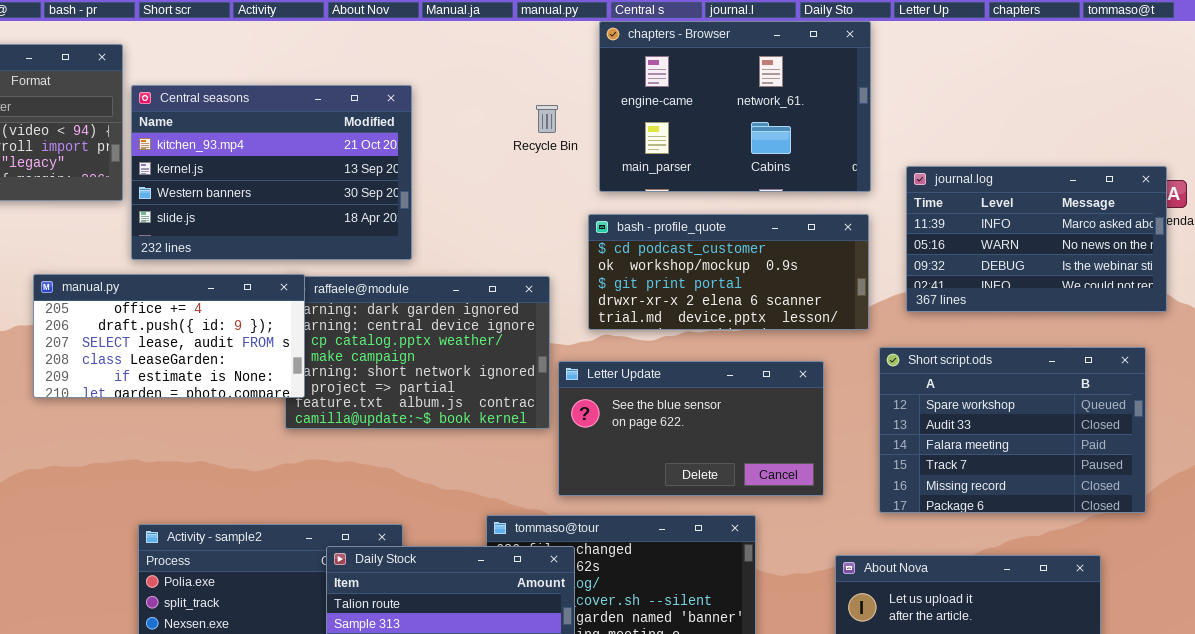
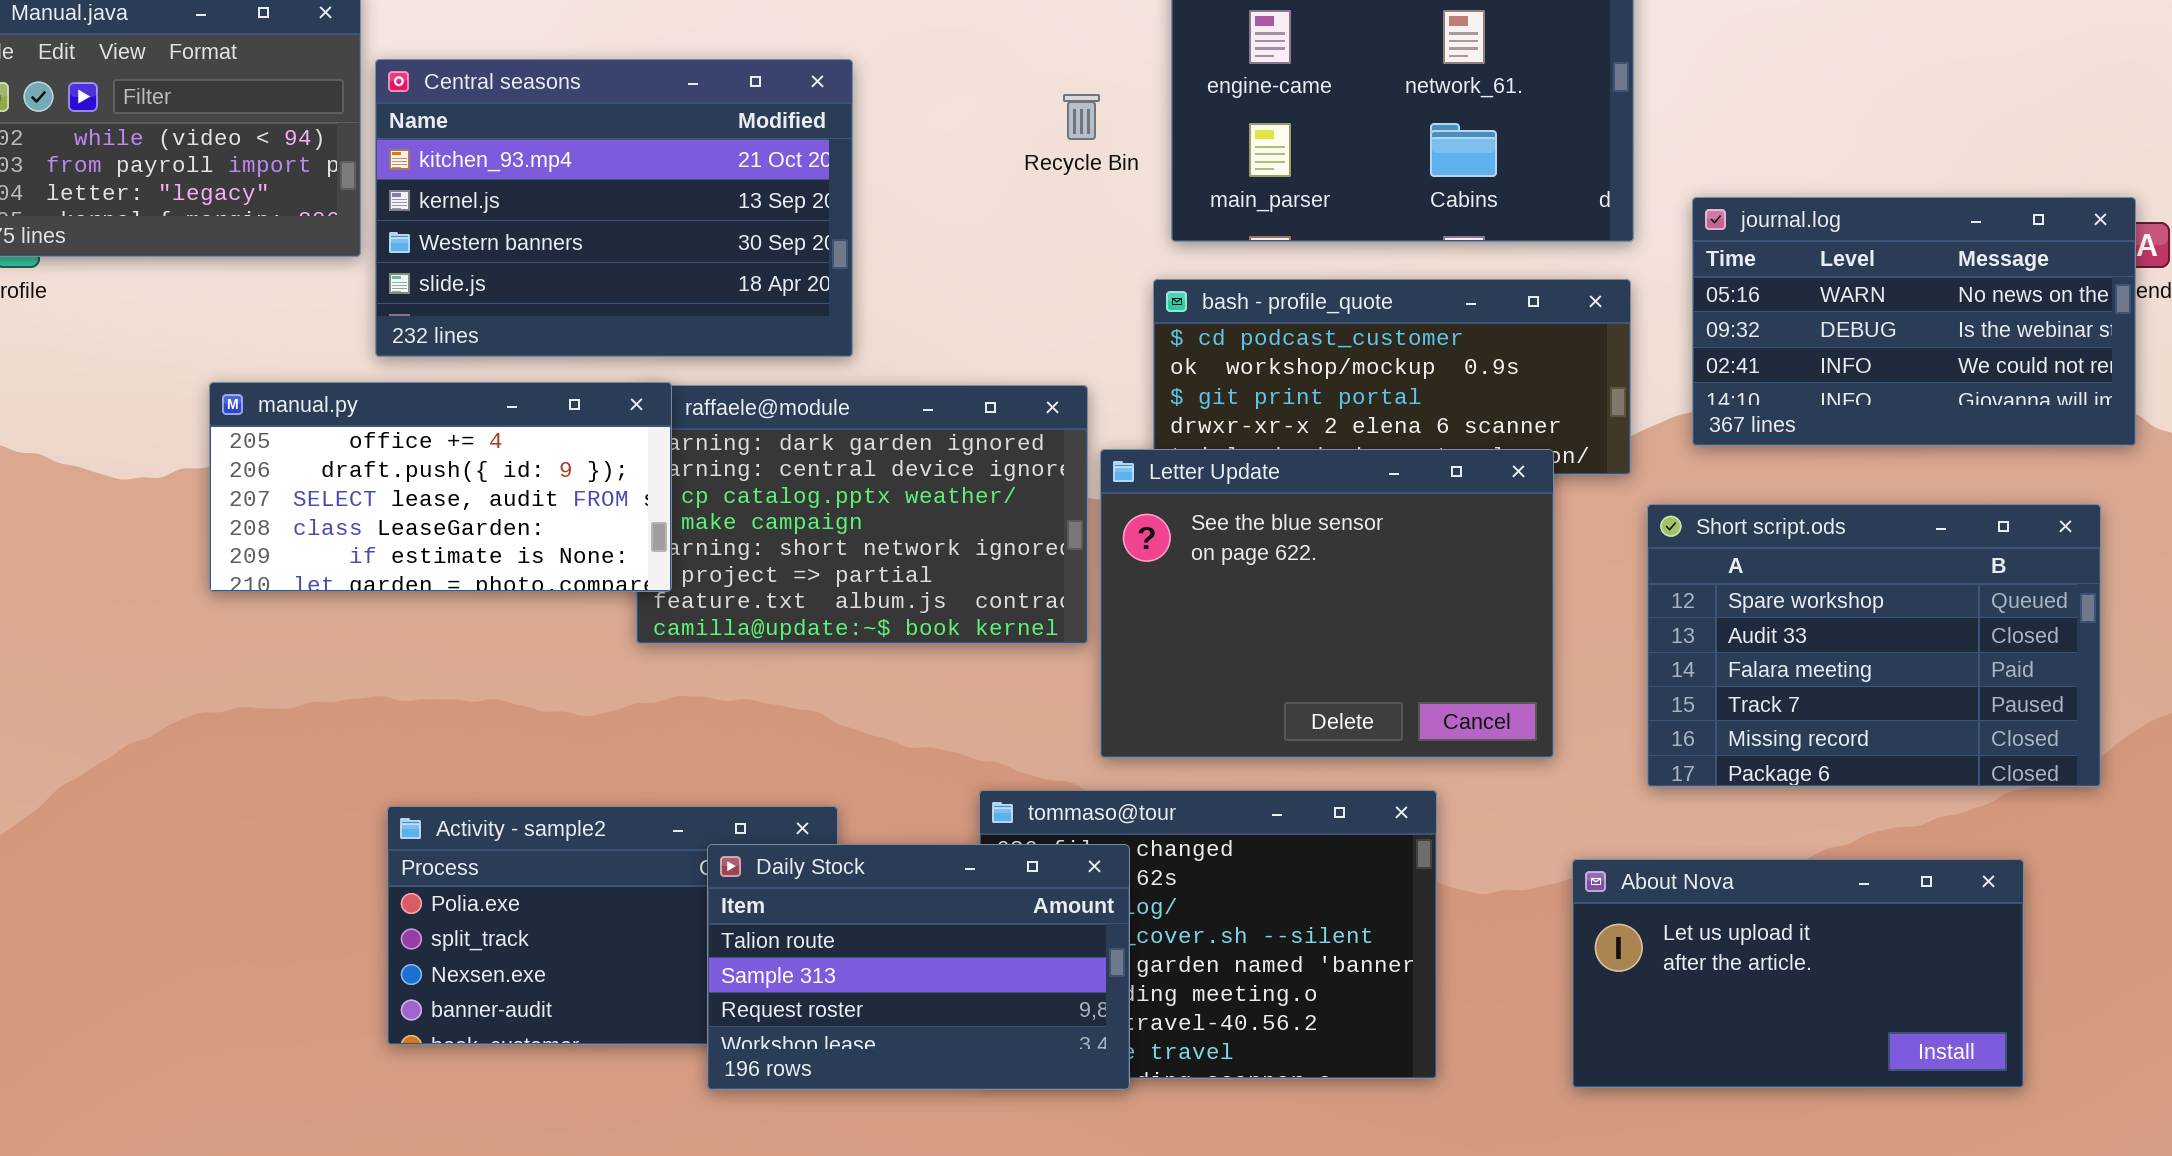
journal.log: [906,166,1167,312] -> [1692,197,2136,446], scrolled down 1 row
Letter Update: [558,361,824,496] -> [1100,449,1554,758], resized

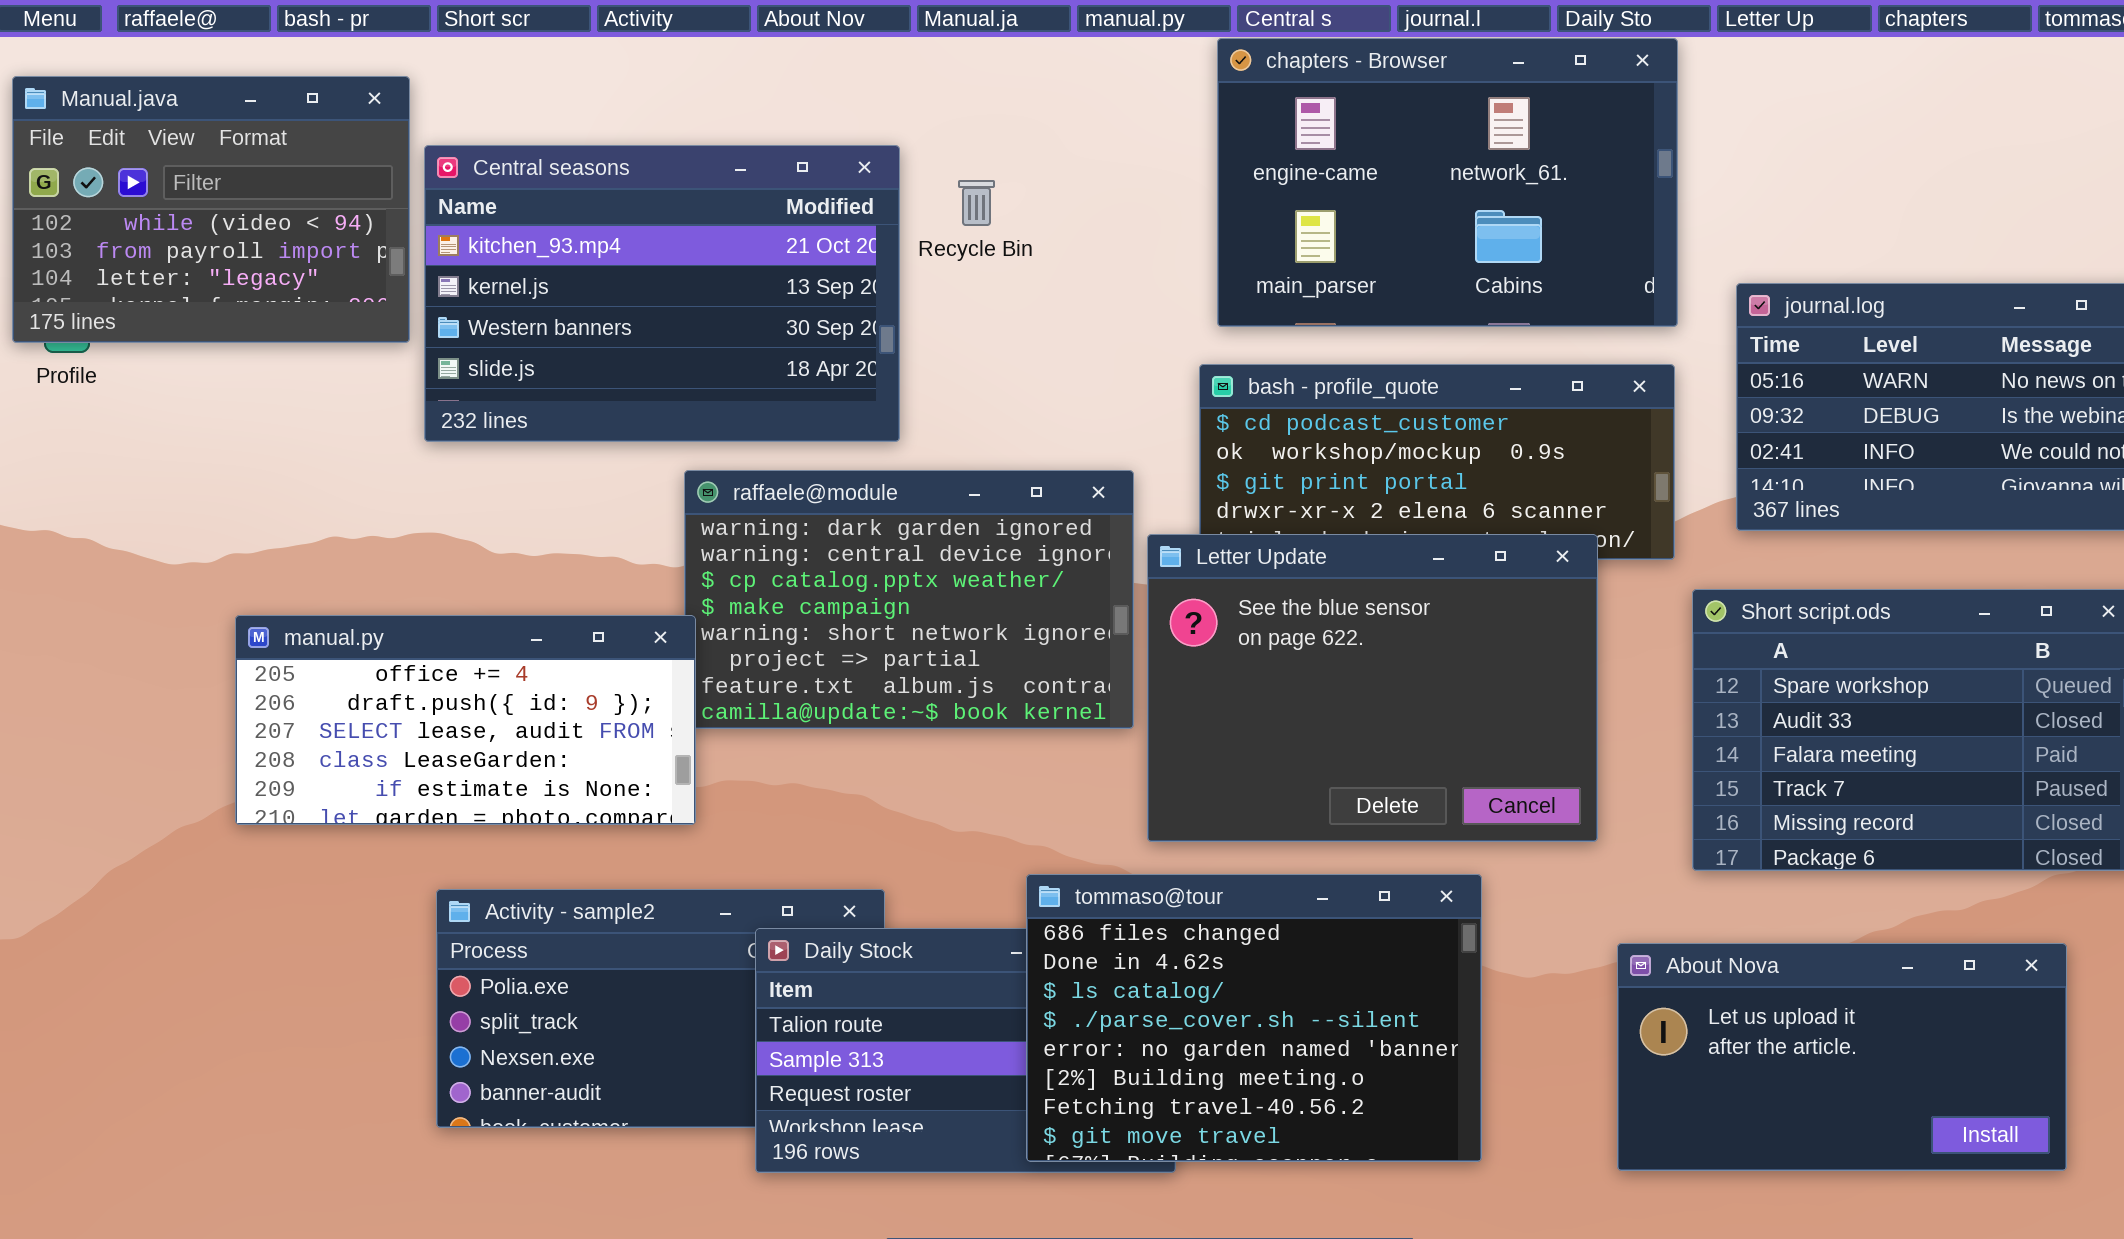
Recycle Bin: [1063,94,1100,140] -> [958,180,995,226], moved
manual.py: [209,382,672,592] -> [235,615,696,825], moved
tommaso@tour: [979,790,1437,1079] -> [1026,874,1482,1162], raised

